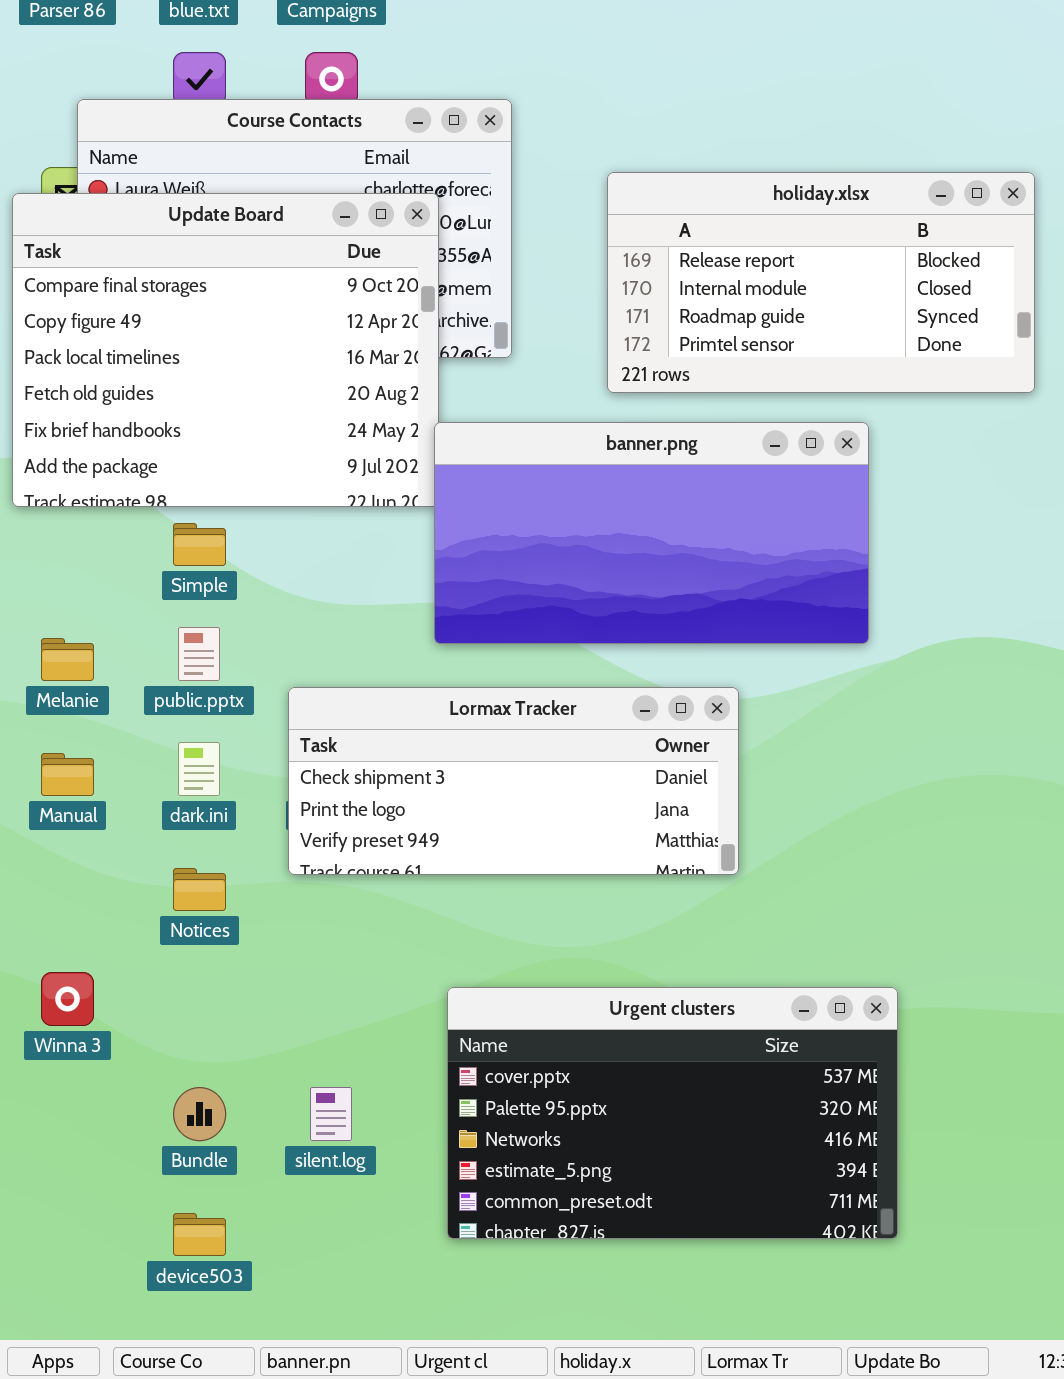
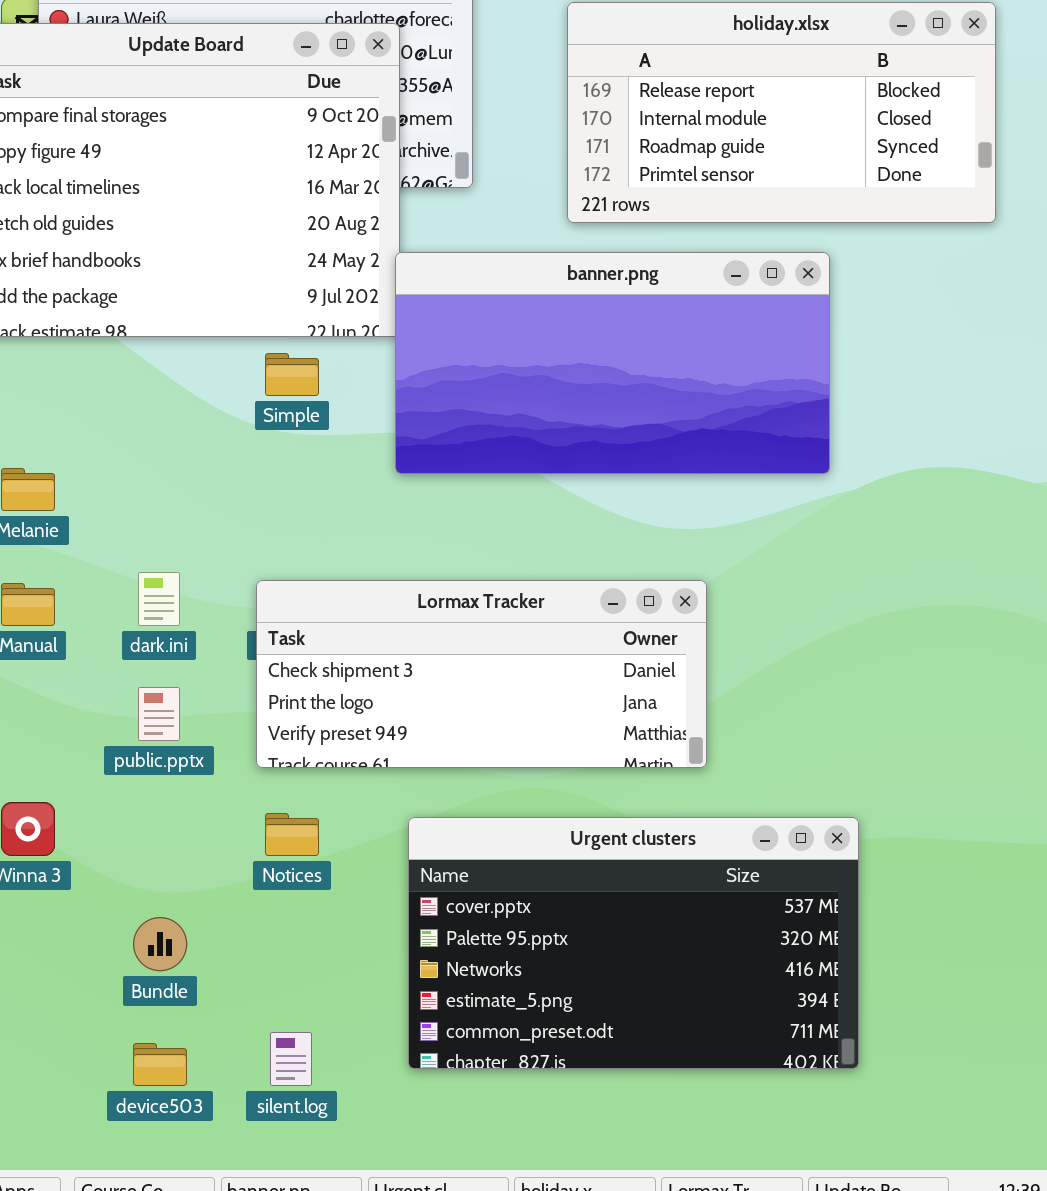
Simple: [173,523,226,566] -> [265,353,319,396], moved
public.pptx: [178,627,220,681] -> [138,687,180,741], moved
Lormax Tracker: [288,687,739,875] -> [256,580,707,768], moved
Notices: [173,868,226,911] -> [265,813,319,856], moved
silent.log: [310,1087,352,1141] -> [270,1032,312,1086], moved

